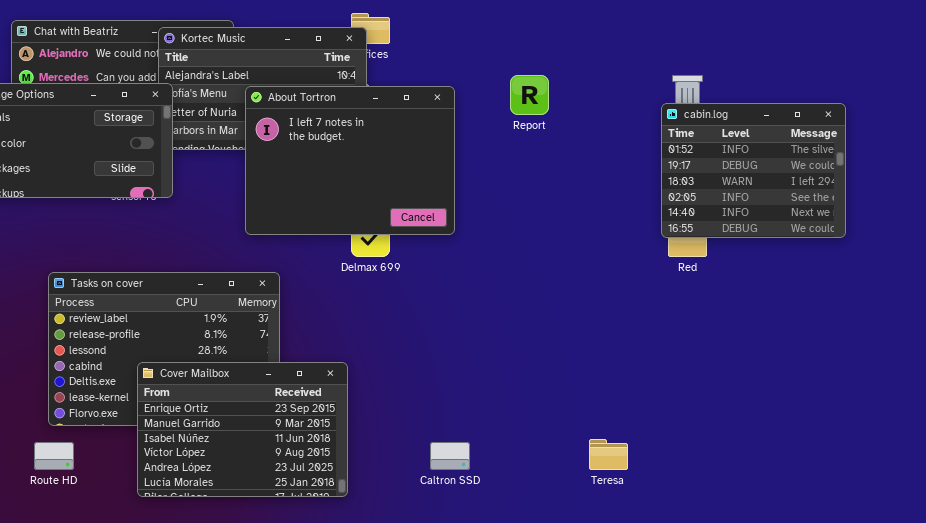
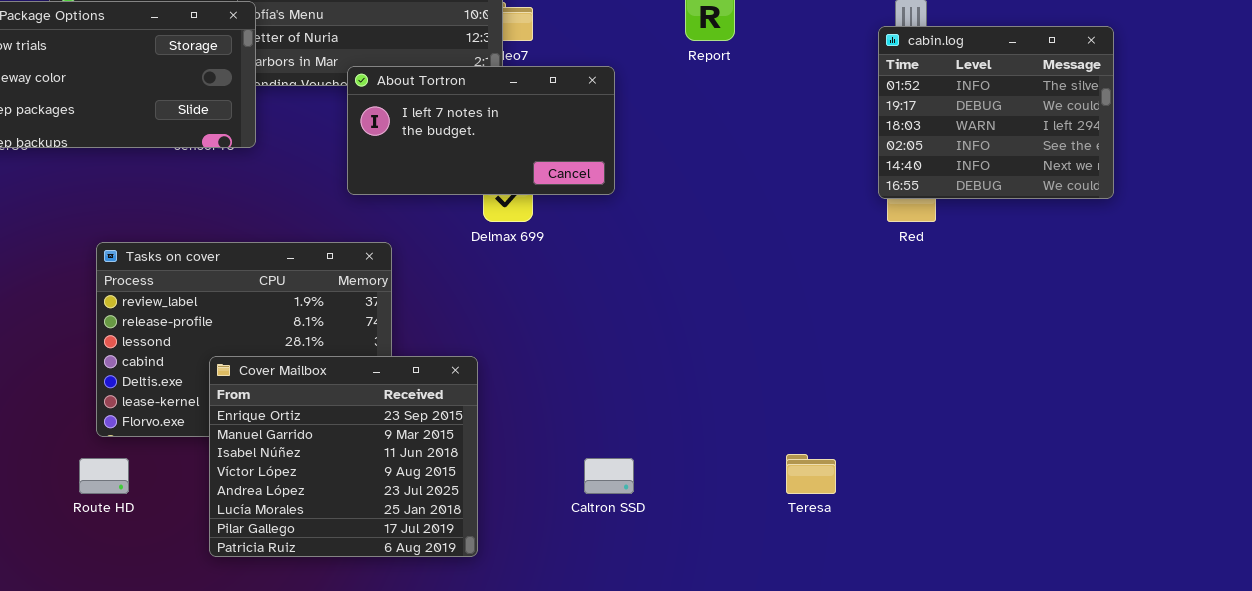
About Tortron: [245,86,455,235] -> [347,66,615,195], resized
Cover Mailbox: [137,362,348,497] -> [209,356,478,557], resized

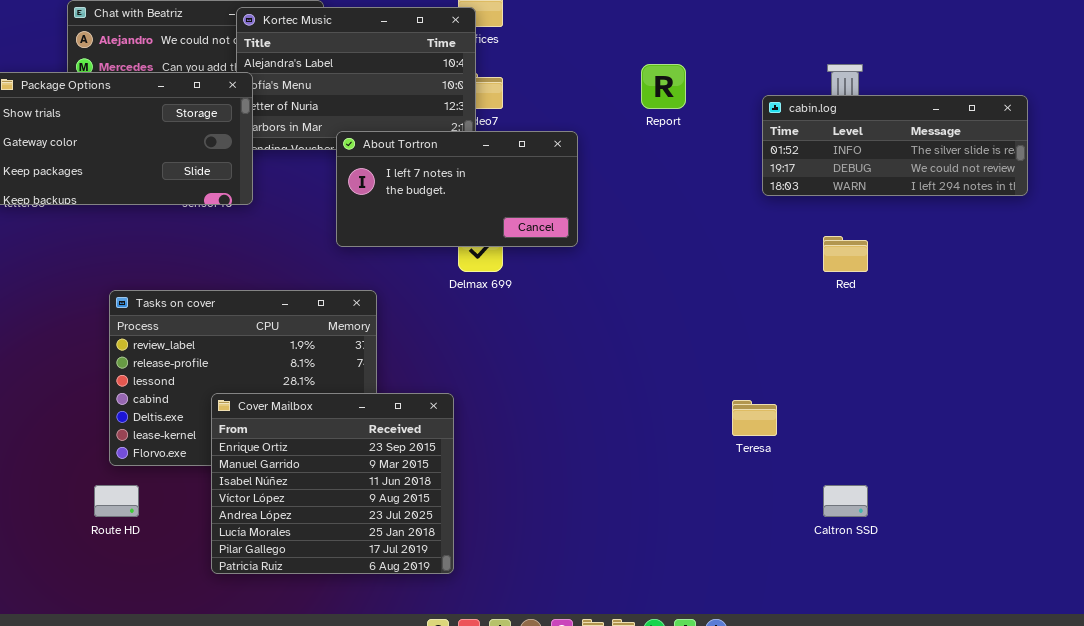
cabin.log: [878,26,1114,199] -> [762,95,1028,196], resized
Teresa: [786,454,836,494] -> [732,400,777,436], moved
Caltron SSD: [584,458,634,494] -> [823,485,868,517], moved

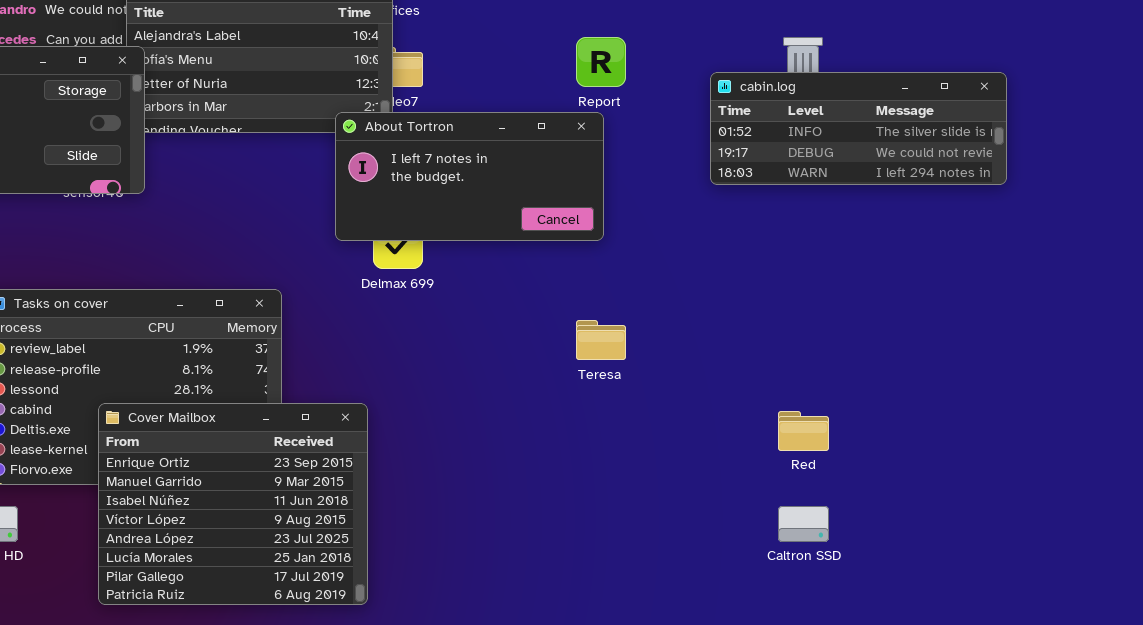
About Tortron: [336,131,578,247] -> [335,112,604,241], moved
Red: [823,236,868,272] -> [778,411,829,451], moved
Teresa: [732,400,777,436] -> [576,320,626,360], moved

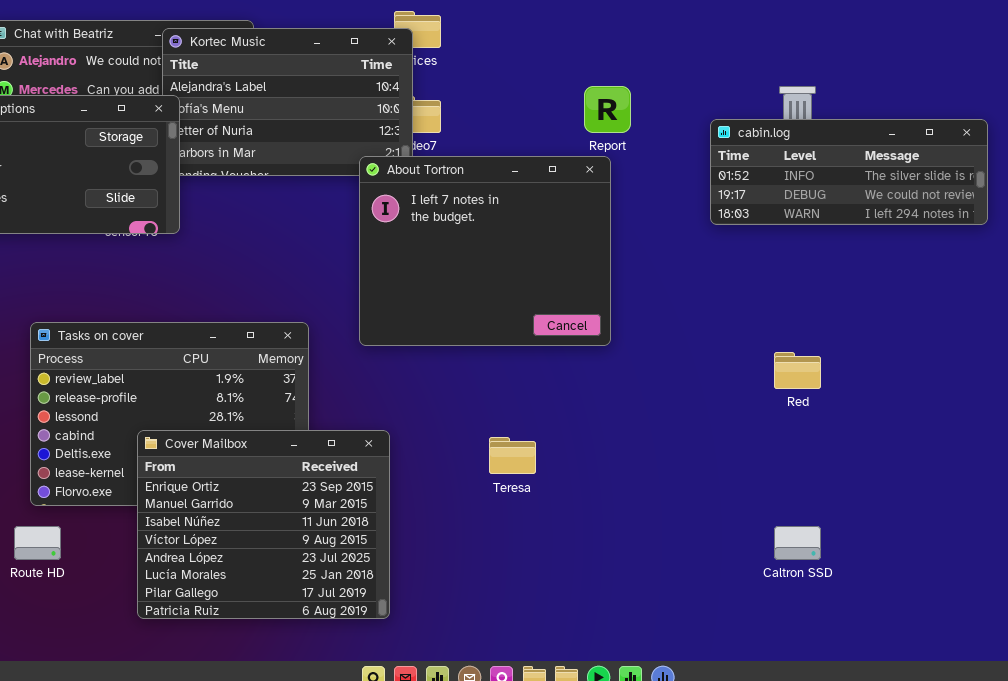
About Tortron: [335,112,604,241] -> [359,156,611,346], resized
Teresa: [576,320,626,360] -> [489,437,536,474], moved
Red: [778,411,829,451] -> [774,352,821,389], moved

